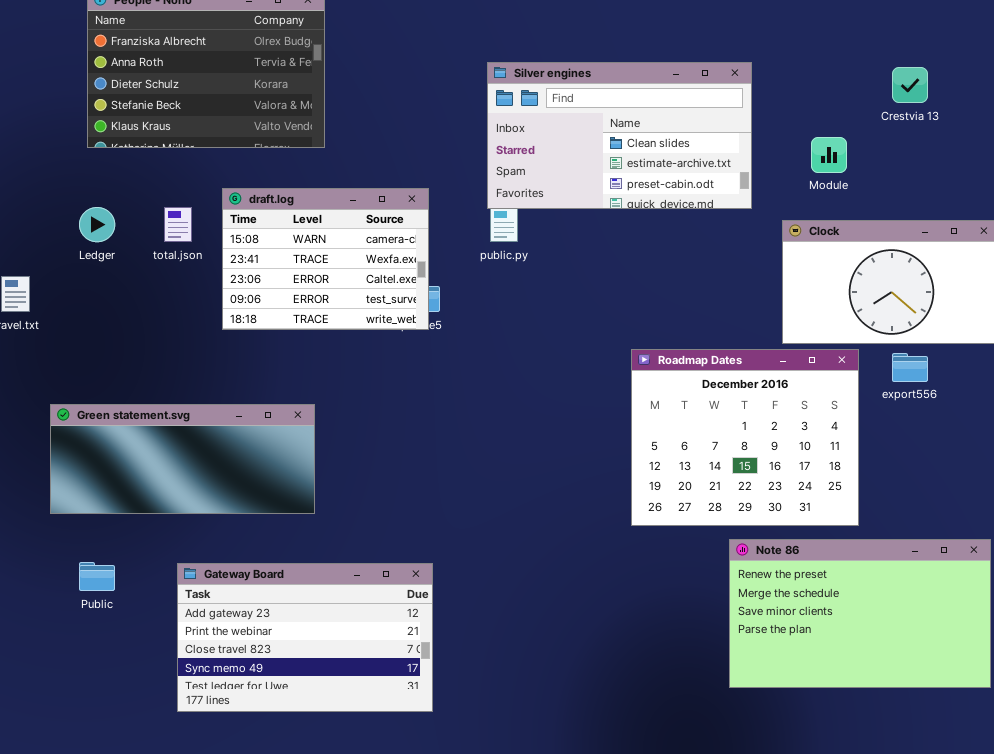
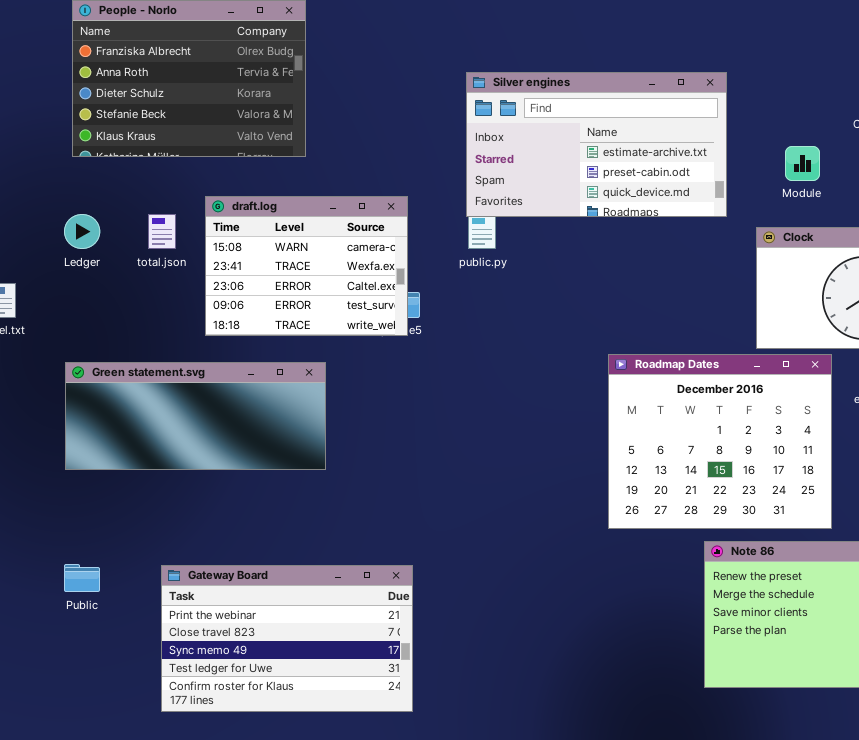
Silver engines: [487,62,752,209] -> [466,72,727,217], scrolled down 1 row
Green statement.svg: [50,404,315,514] -> [65,362,326,470], moved
Gateway Board: [177,563,433,712] -> [161,565,413,712], scrolled down 1 row

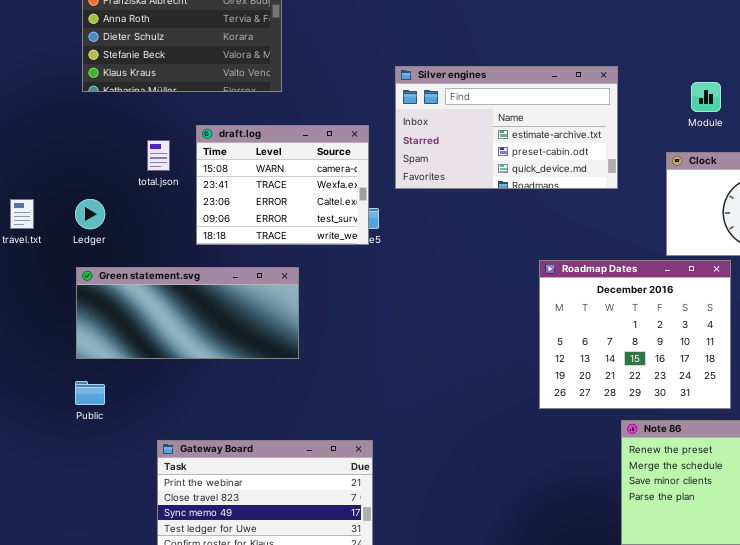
Silver engines: [466,72,727,217] -> [395,66,618,189], moved
Ledger: [64,214,100,249] -> [75,199,105,229], moved
Public: [64,564,100,592] -> [75,381,105,405], moved

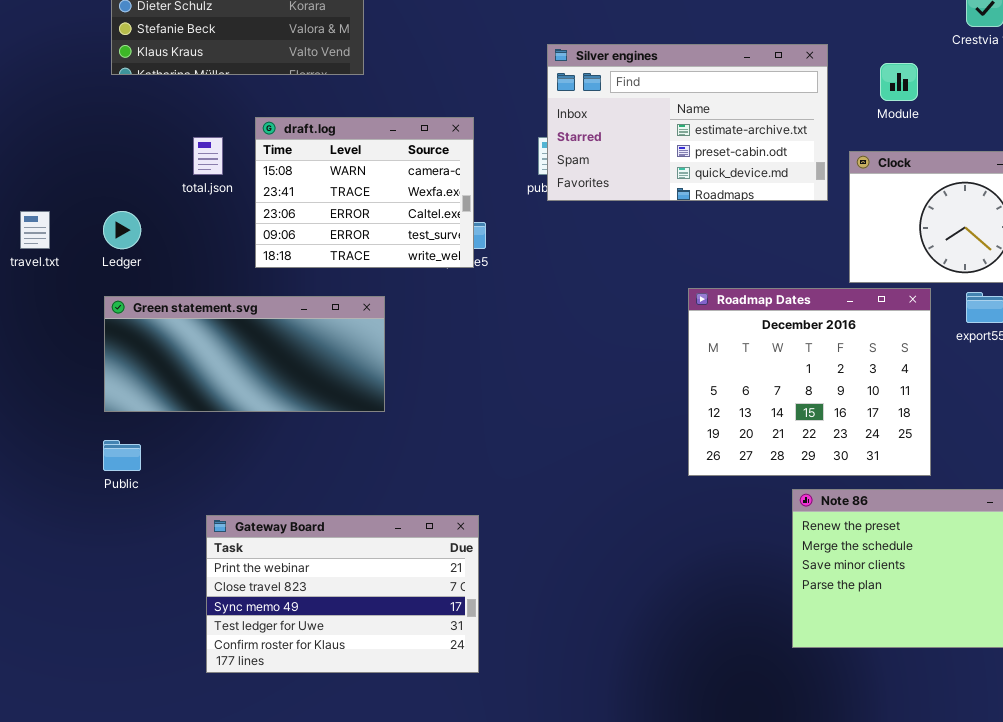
Silver engines: [395,66,618,189] -> [547,44,828,201], moved

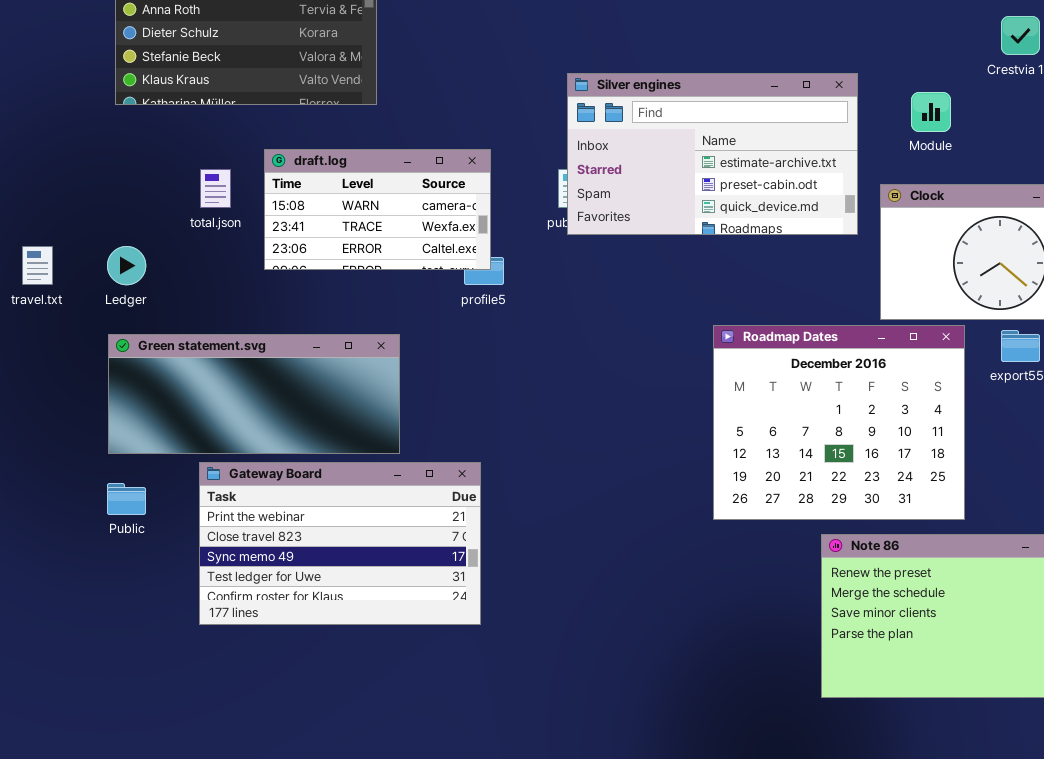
draft.log: [255,117,474,268] -> [264,149,491,270], resized
Gateway Board: [206,515,479,673] -> [199,462,481,625], moved

